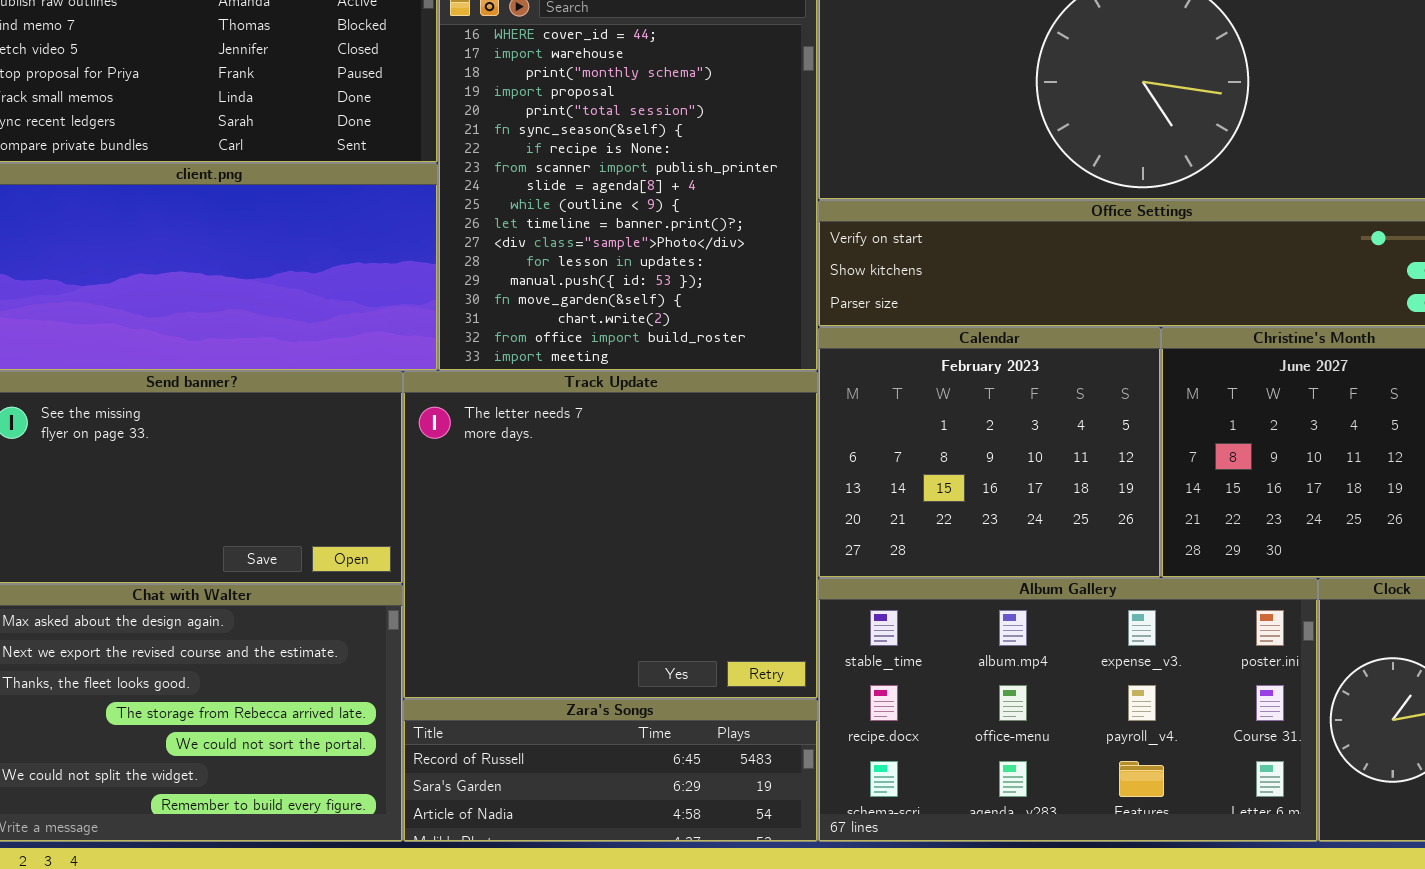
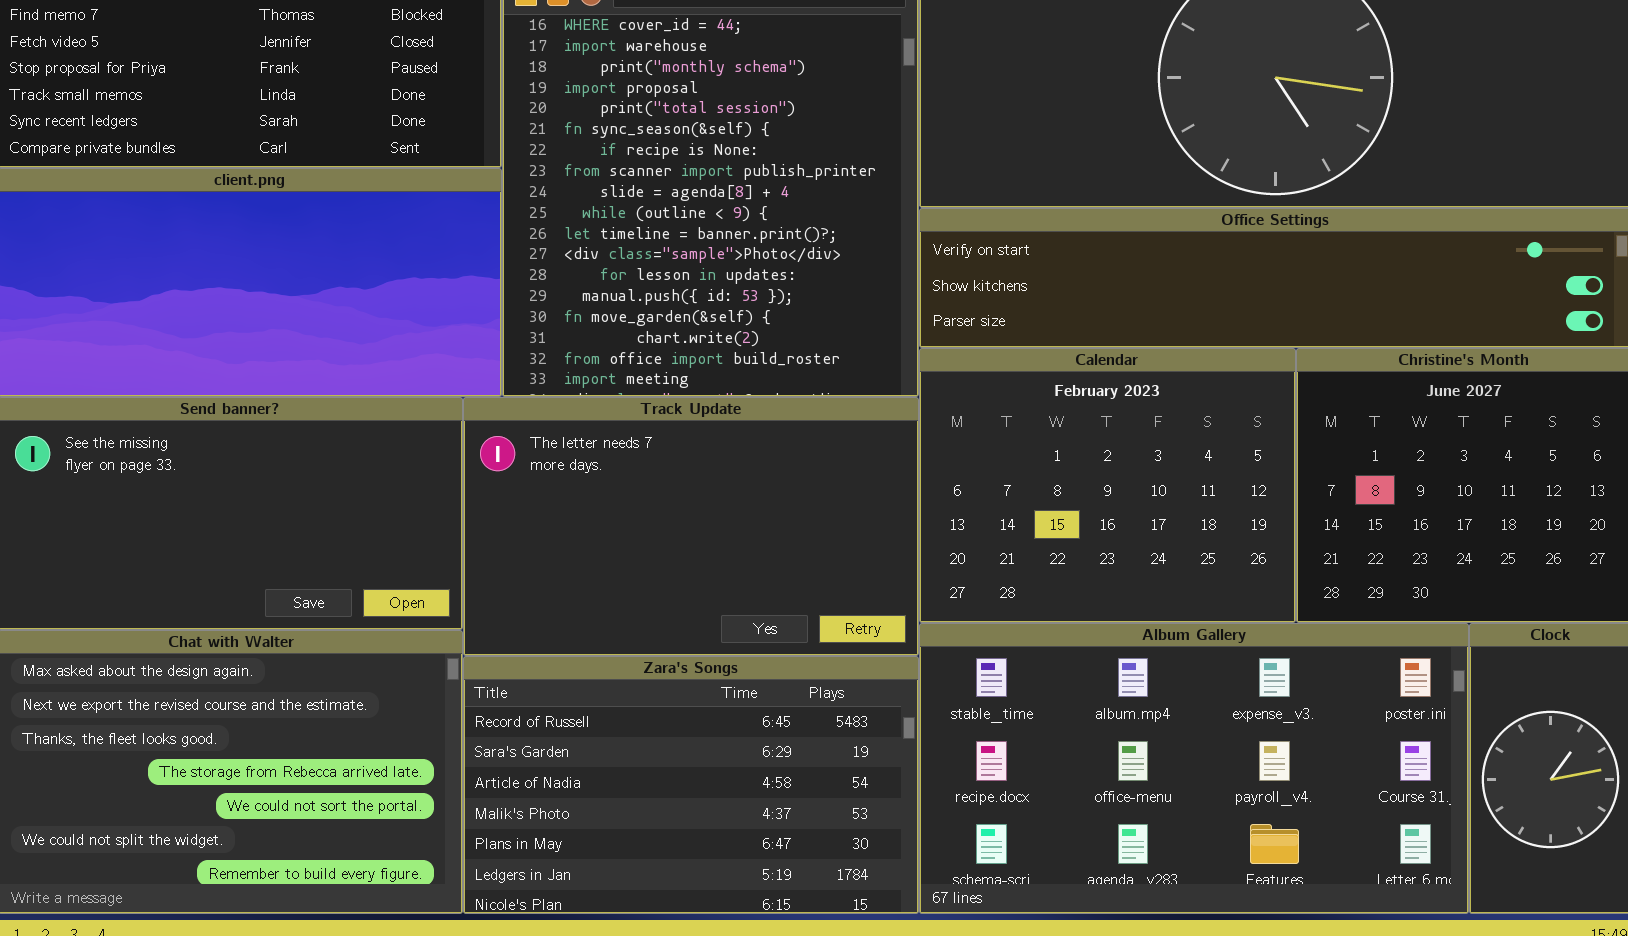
Track Update: [403,371,818,699] -> [463,397,919,656], resized
Zara's Songs: [403,699,818,842] -> [463,656,919,914], resized

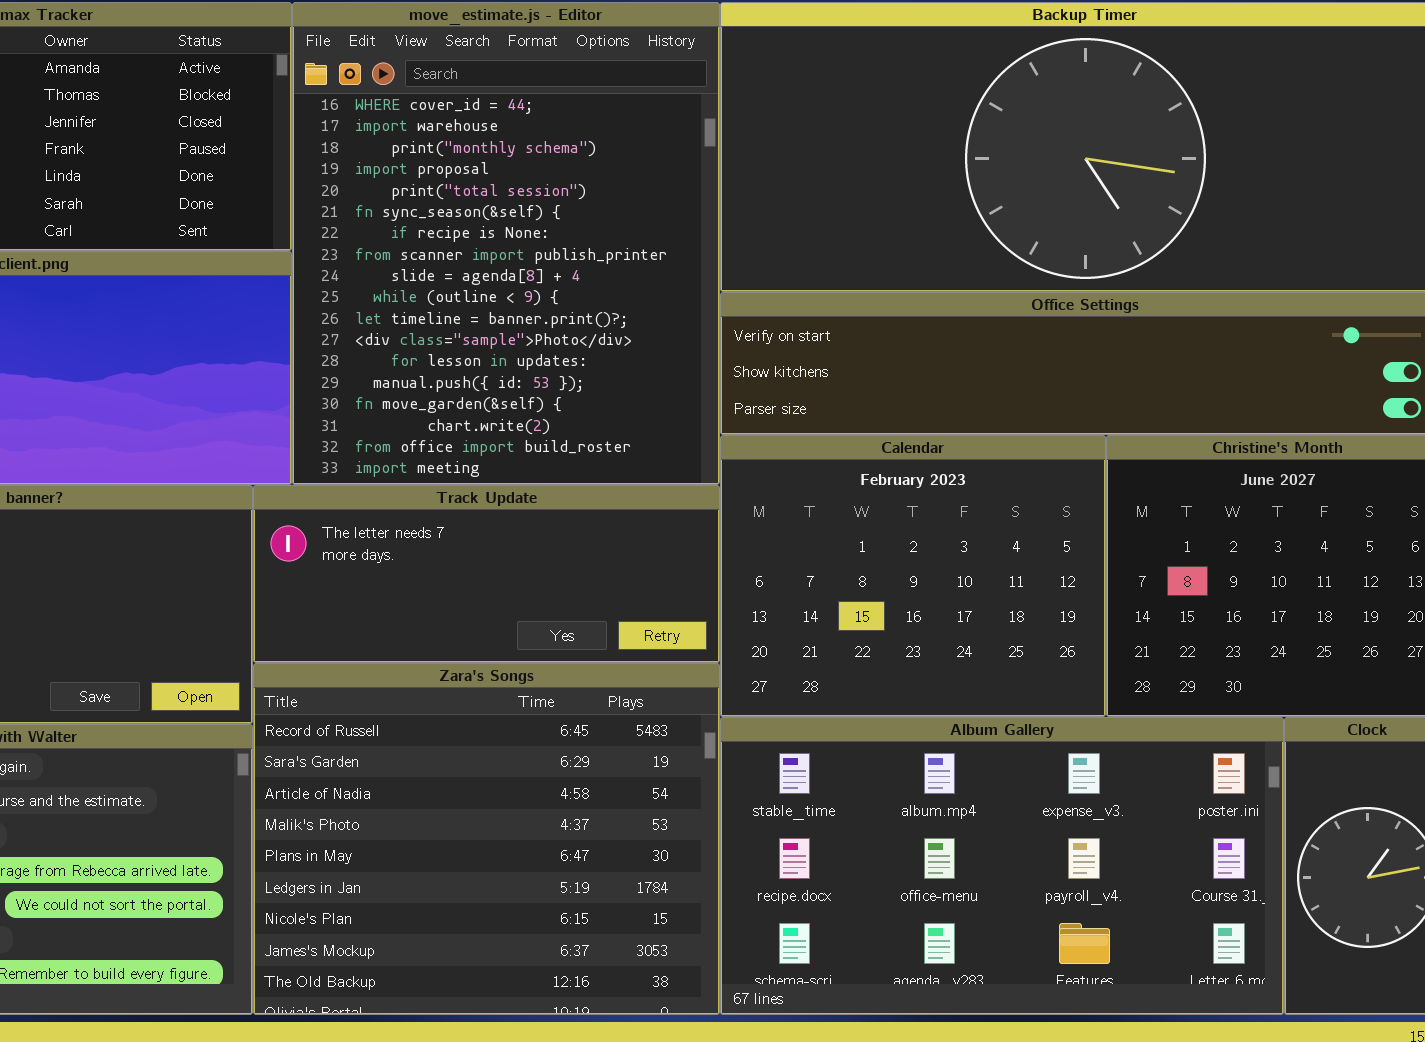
Track Update: [463,397,919,656] -> [253,485,720,663], resized
Zara's Songs: [463,656,919,914] -> [253,663,720,1015], resized

